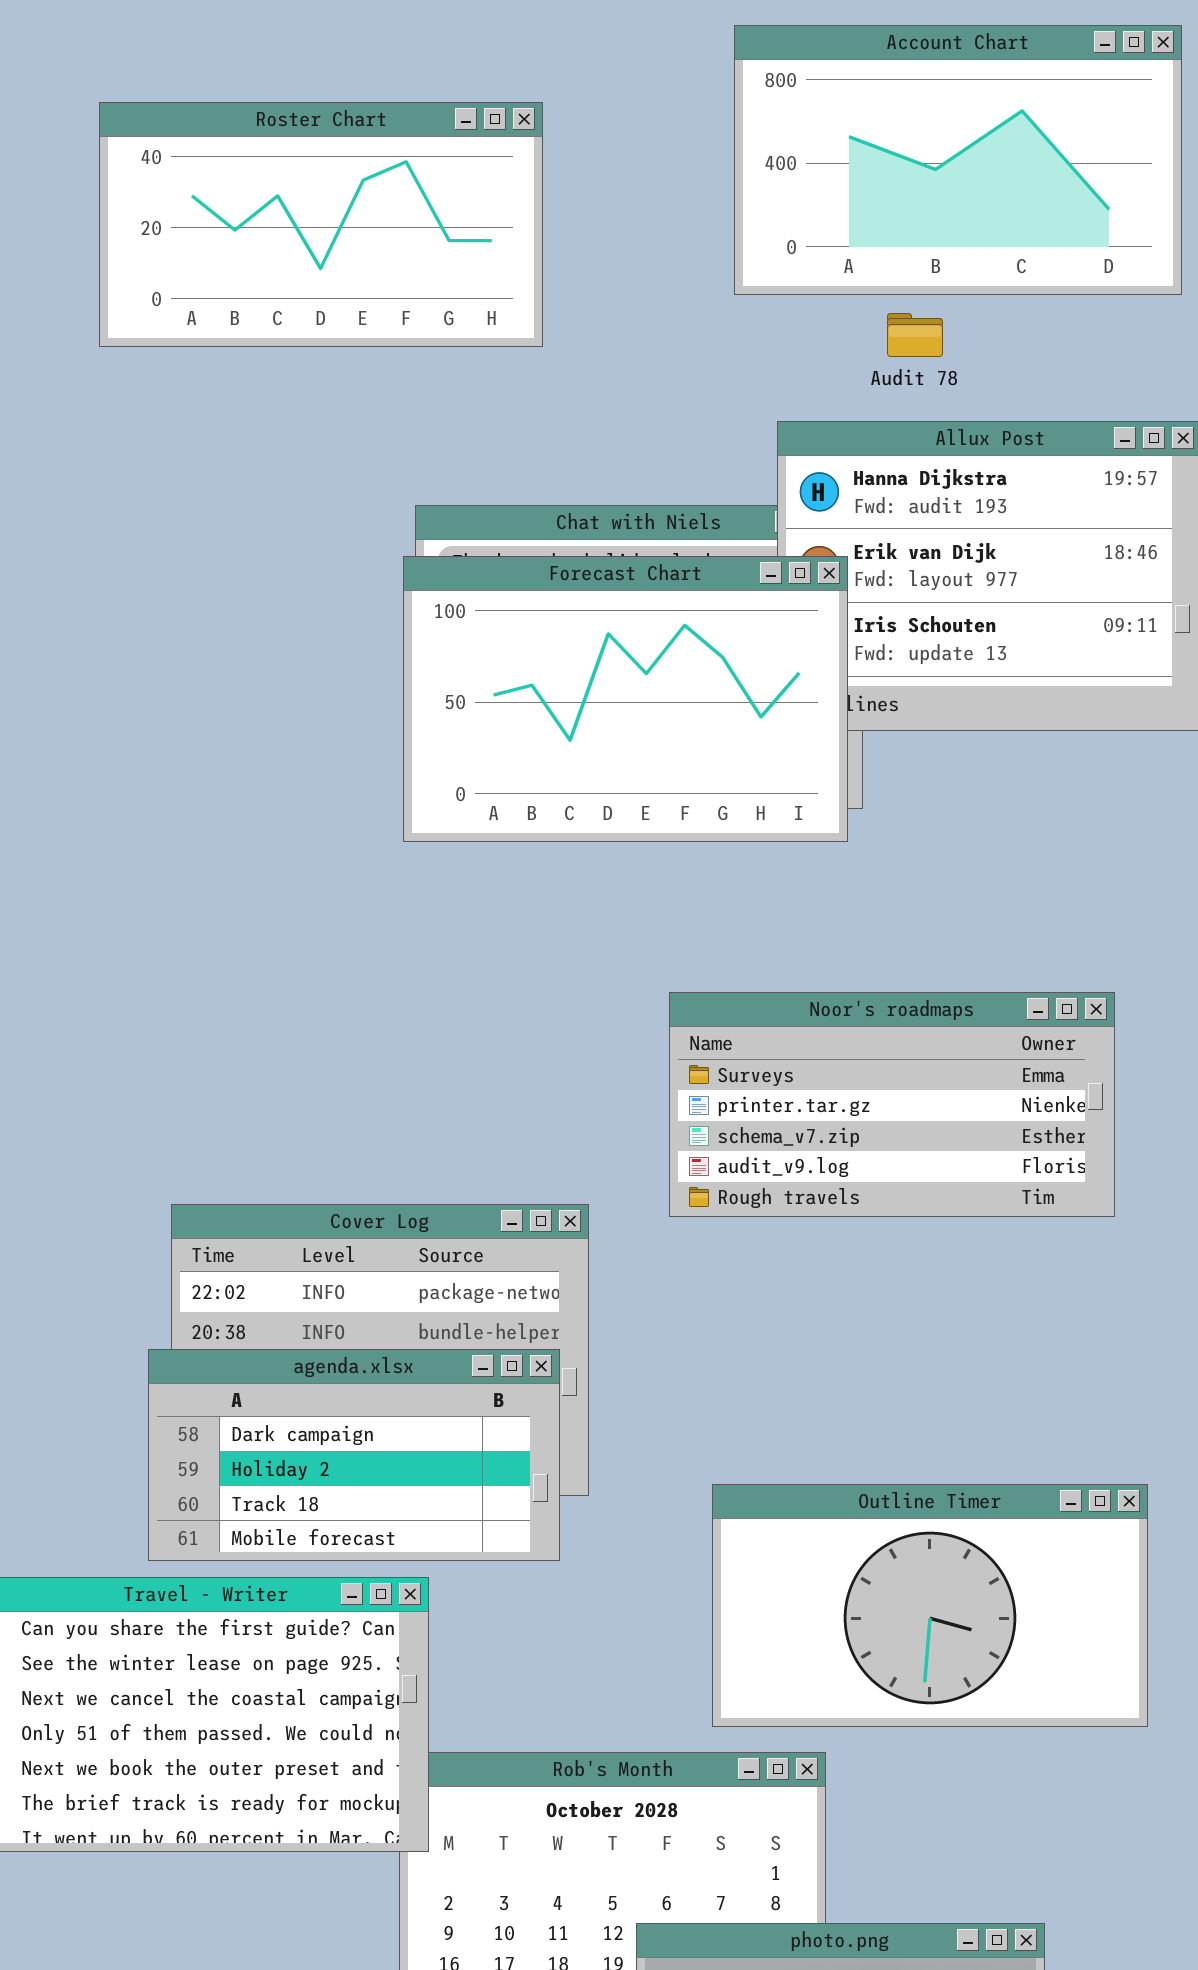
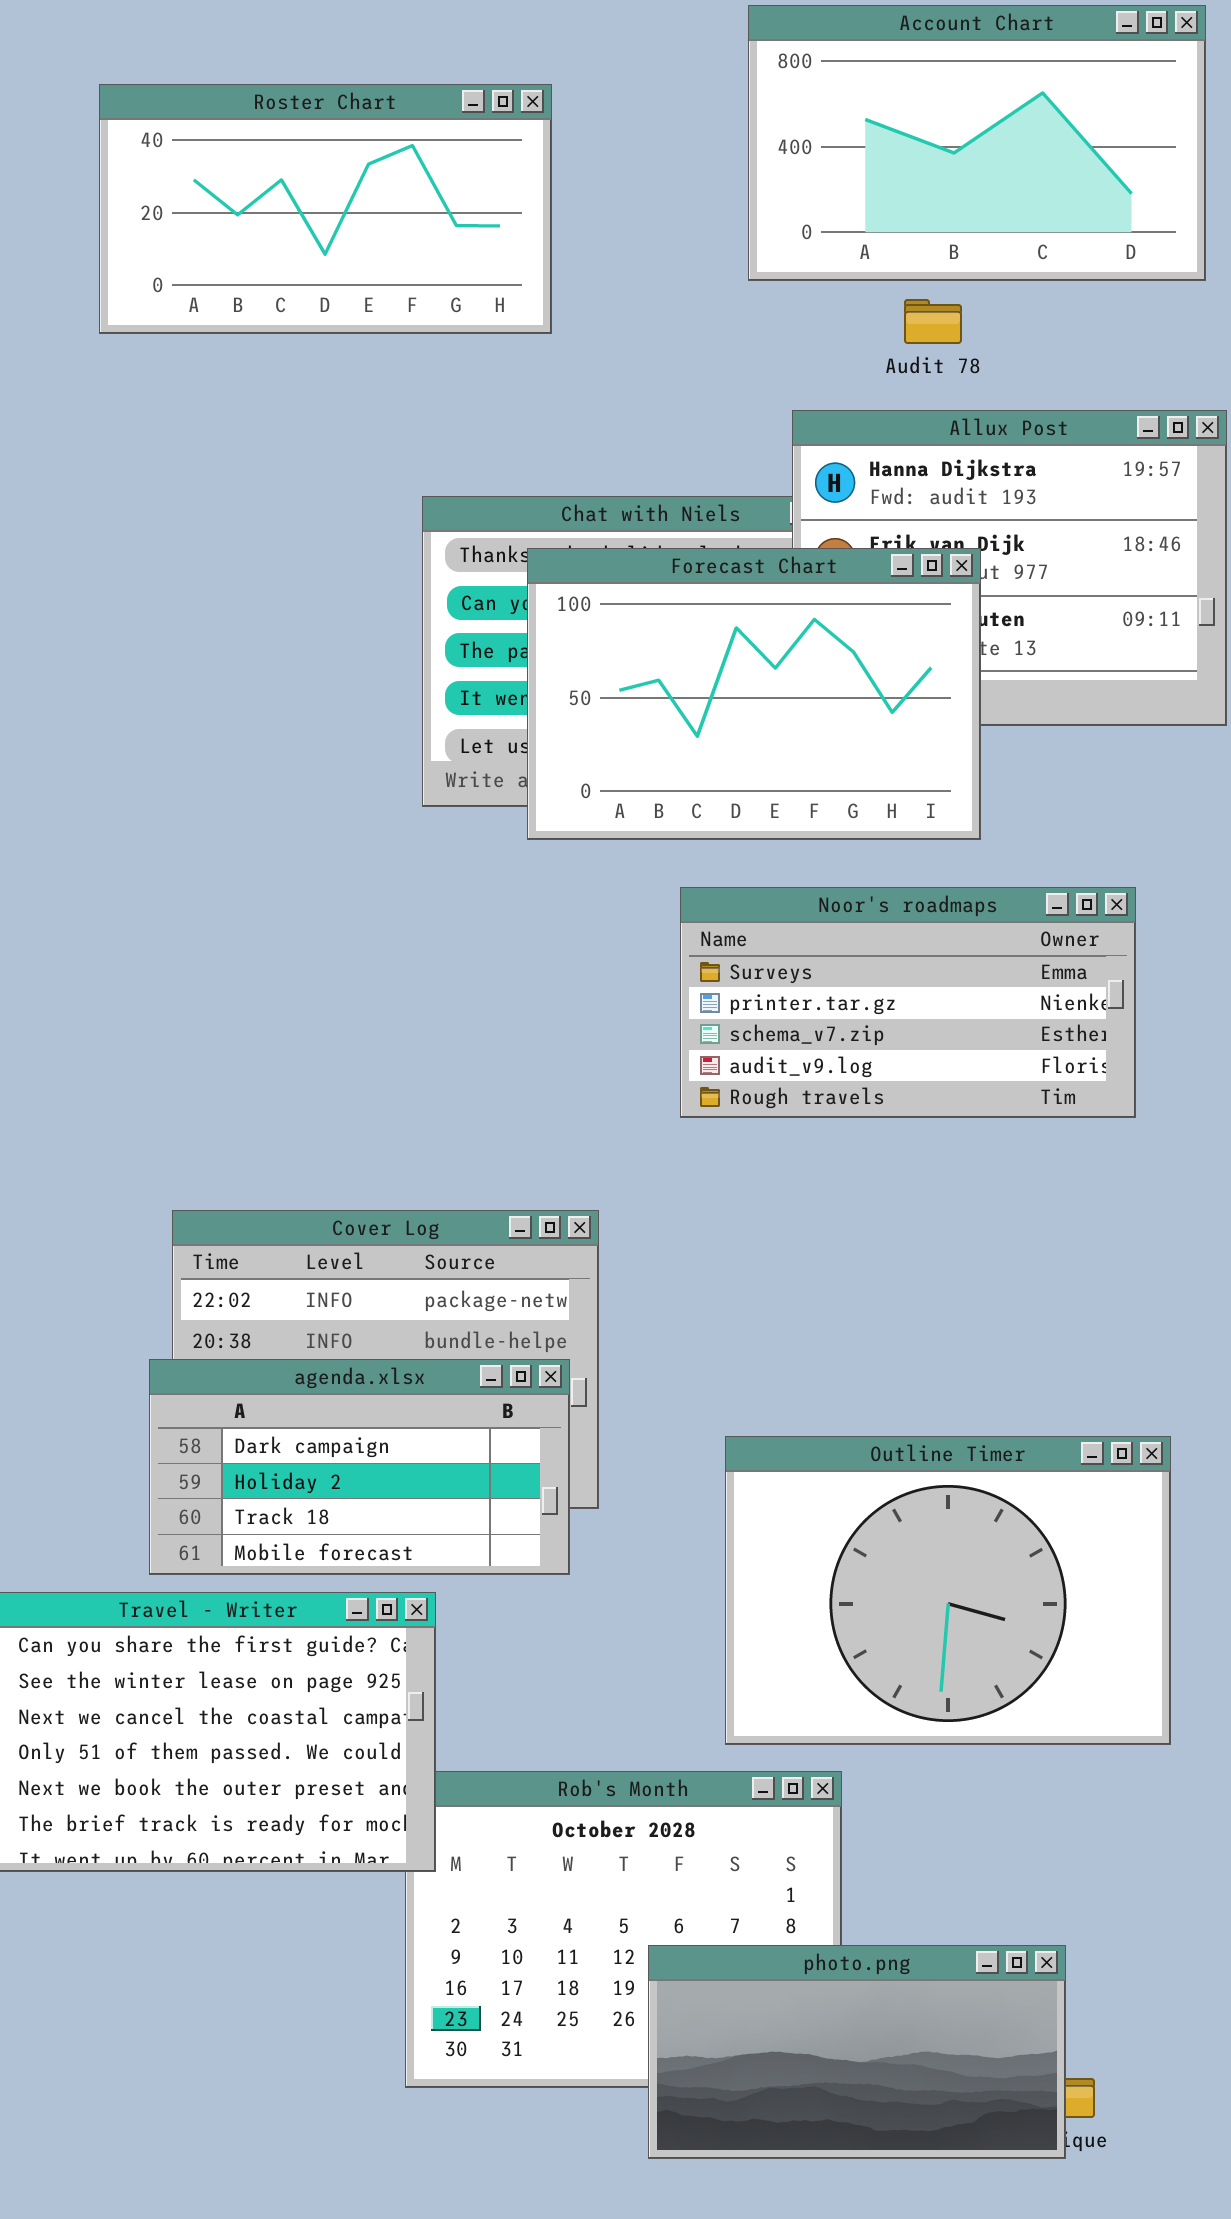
Forecast Chart: [403,556,848,842] -> [527,548,981,840], moved
Noor's roadmaps: [669,992,1115,1217] -> [680,887,1136,1118], moved
Outline Timer: [712,1484,1148,1727] -> [725,1436,1171,1745], resized

